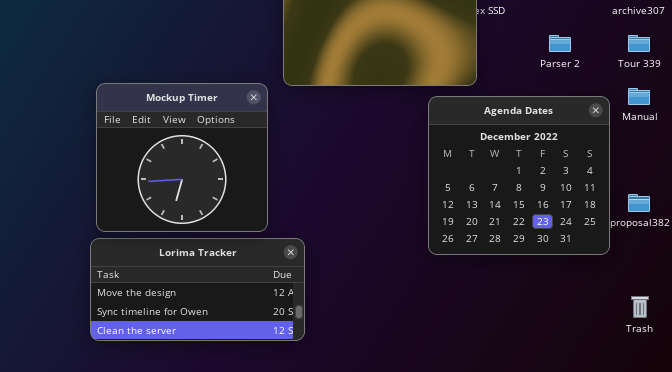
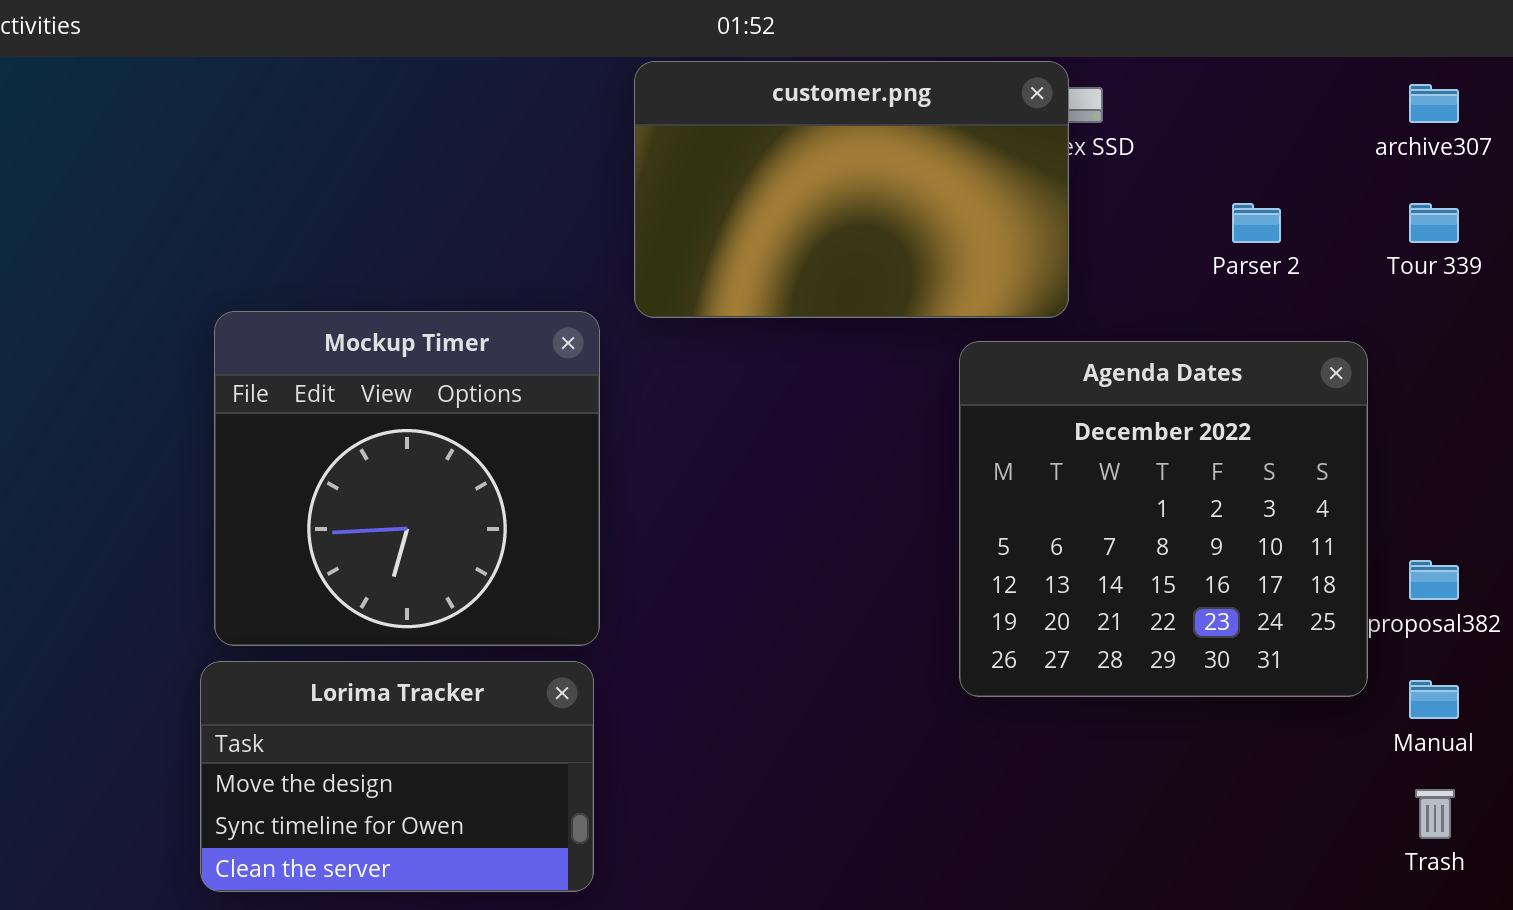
Manual: [628,88,650,105] -> [1409,680,1459,719], moved
Lorima Tracker: [90,238,305,341] -> [200,661,594,892], resized

